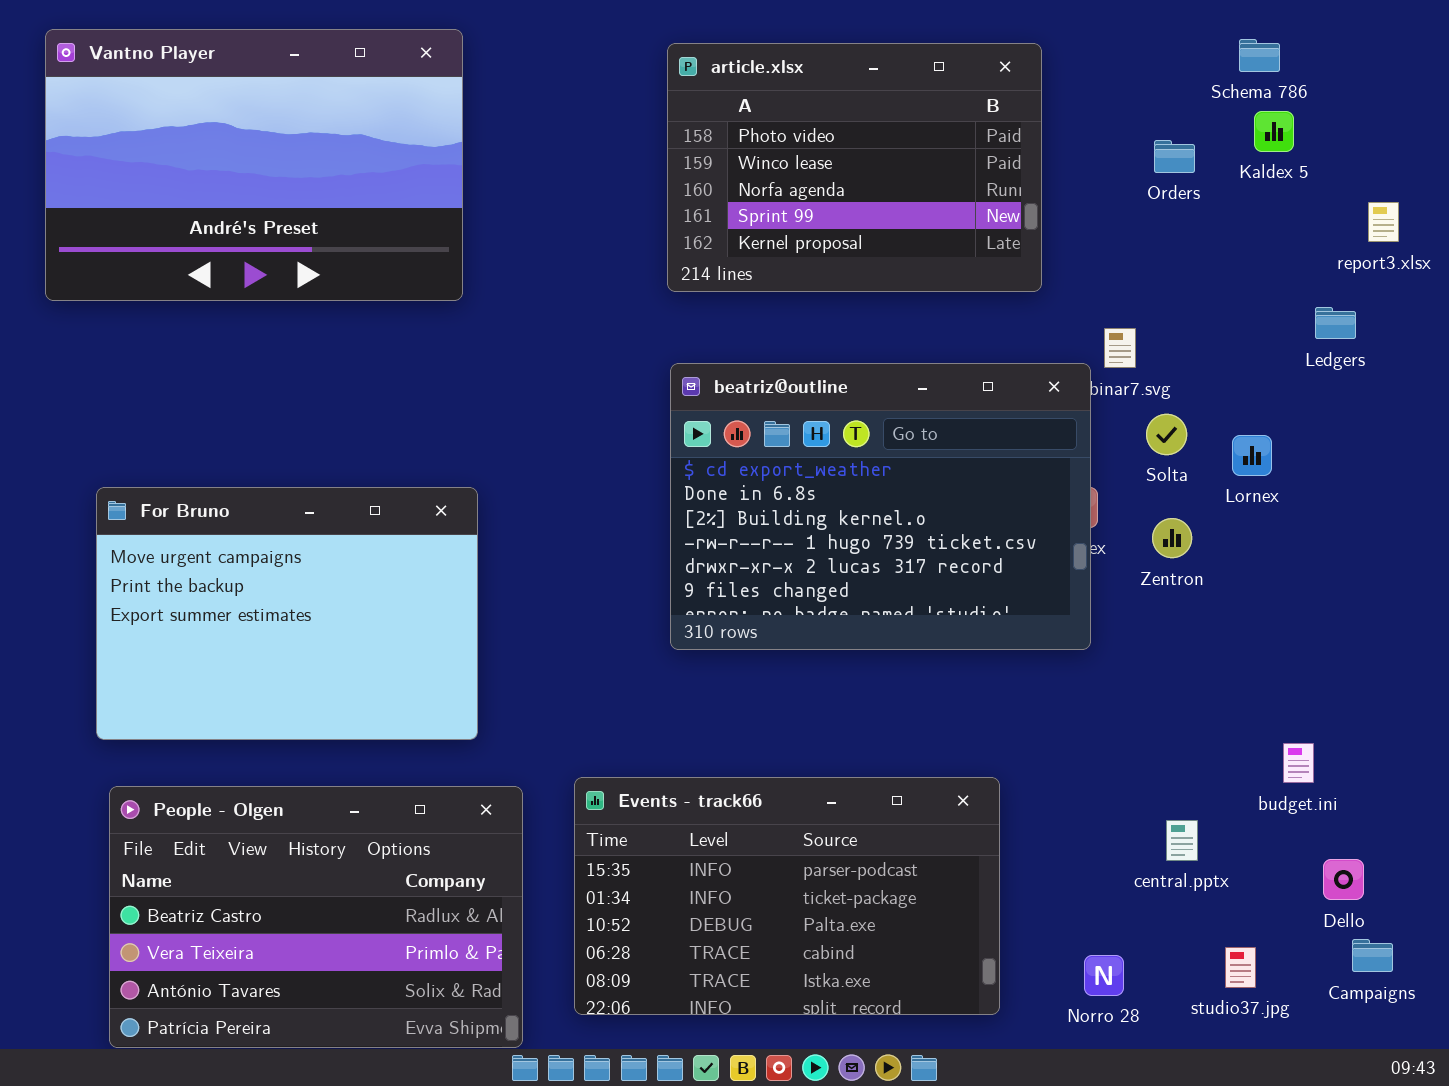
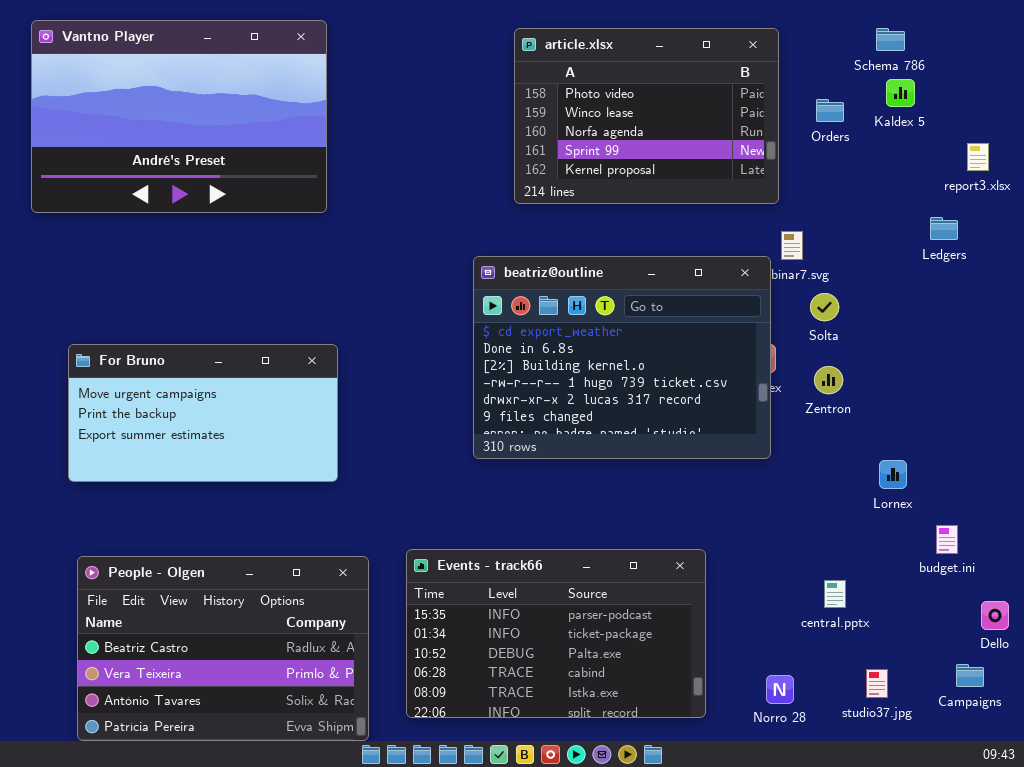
article.xlsx: [667,43,1042,292] -> [514,28,779,204], moved
Lornex: [1232,435,1272,476] -> [879,460,907,489], moved
For Bruno: [96,487,478,740] -> [68,344,338,482], resized
budget.ini: [1283,743,1314,783] -> [936,525,958,554], moved
Dello: [1323,859,1364,900] -> [981,601,1009,630], moved

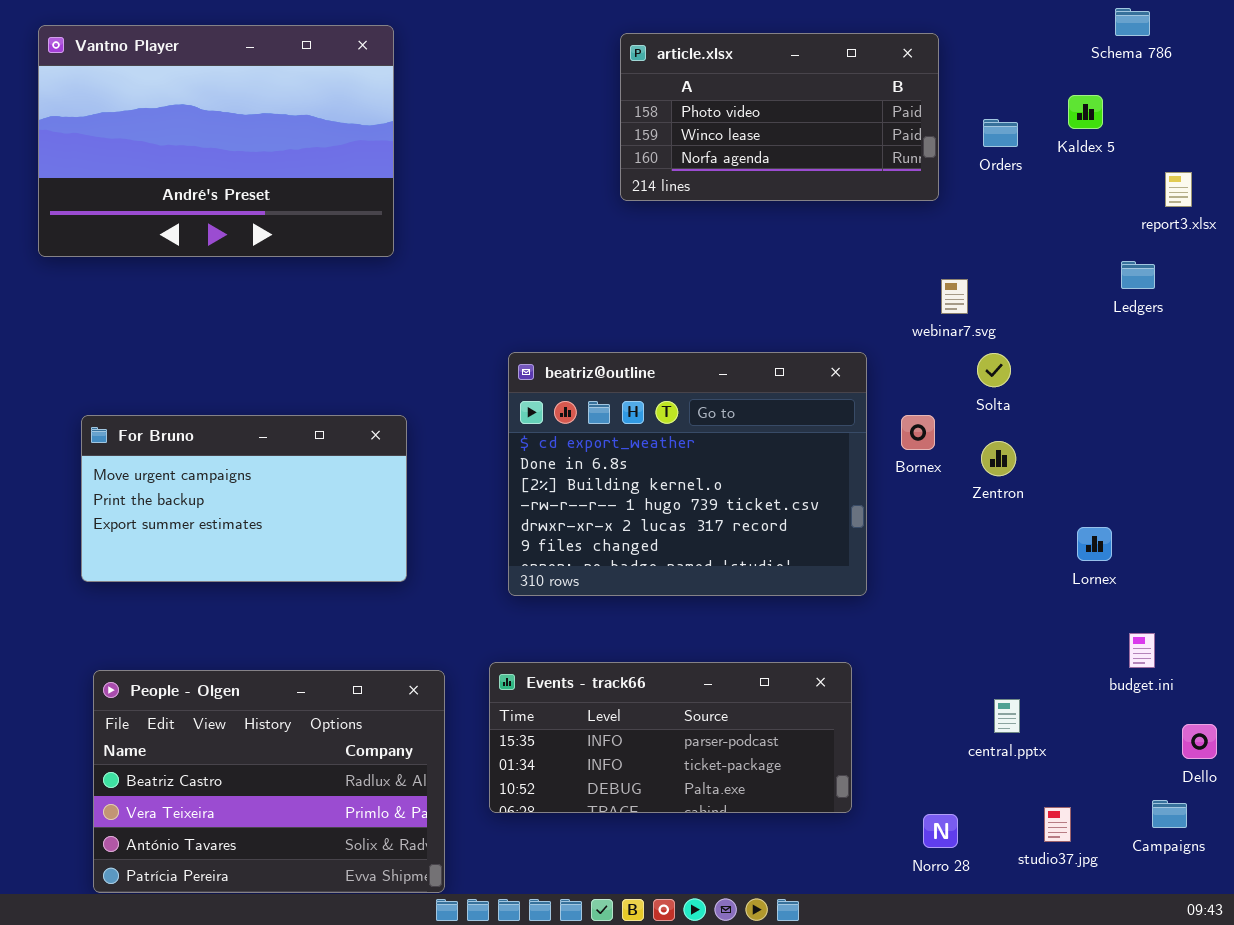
article.xlsx: [514,28,779,204] -> [620,33,939,201], resized
Schema 786: [876,28,905,51] -> [1115,8,1150,36], moved
beatriz@outline: [473,256,771,459] -> [508,352,867,596], moved
Lornex: [879,460,907,489] -> [1077,527,1112,561], moved
Events - track66: [406,549,706,718] -> [489,662,852,813], resized

